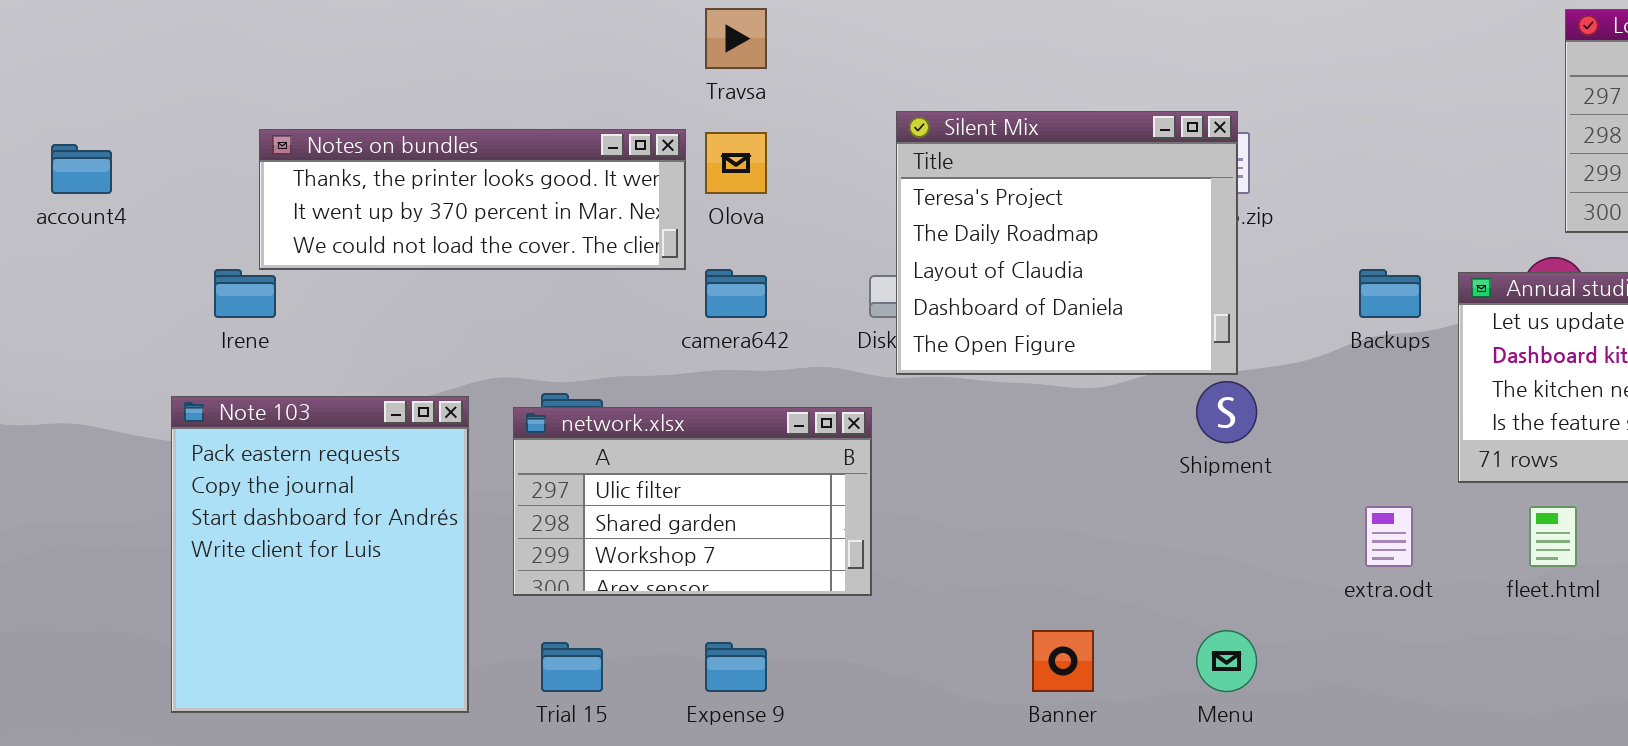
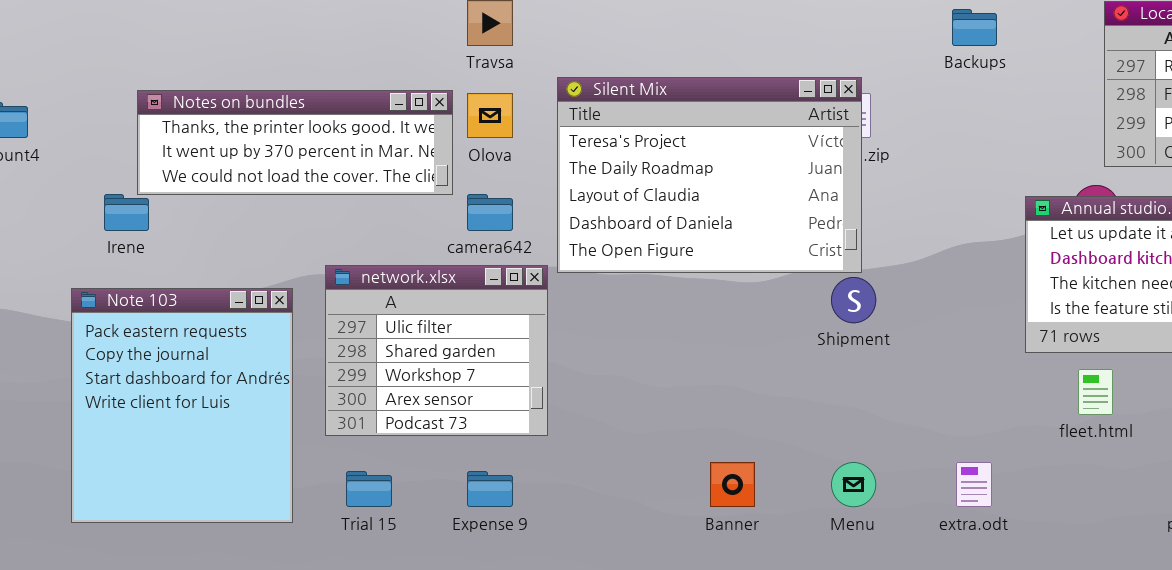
Silent Mix: [896,111,1238,375] -> [557,77,862,273], resized
Backups: [1359,269,1421,318] -> [952,9,997,46], moved
network.xlsx: [513,407,872,596] -> [325,265,548,436], resized
extra.odt: [1365,506,1413,567] -> [956,462,992,507], moved

